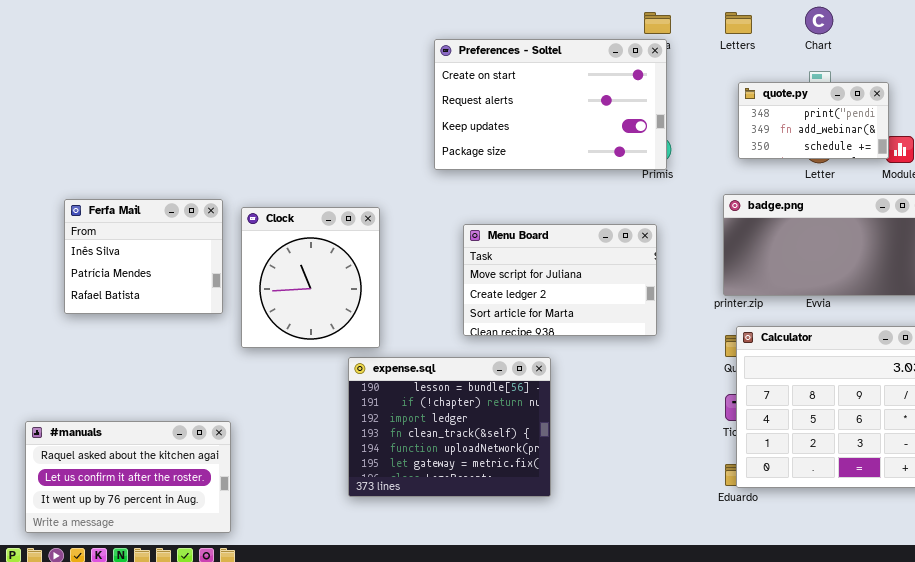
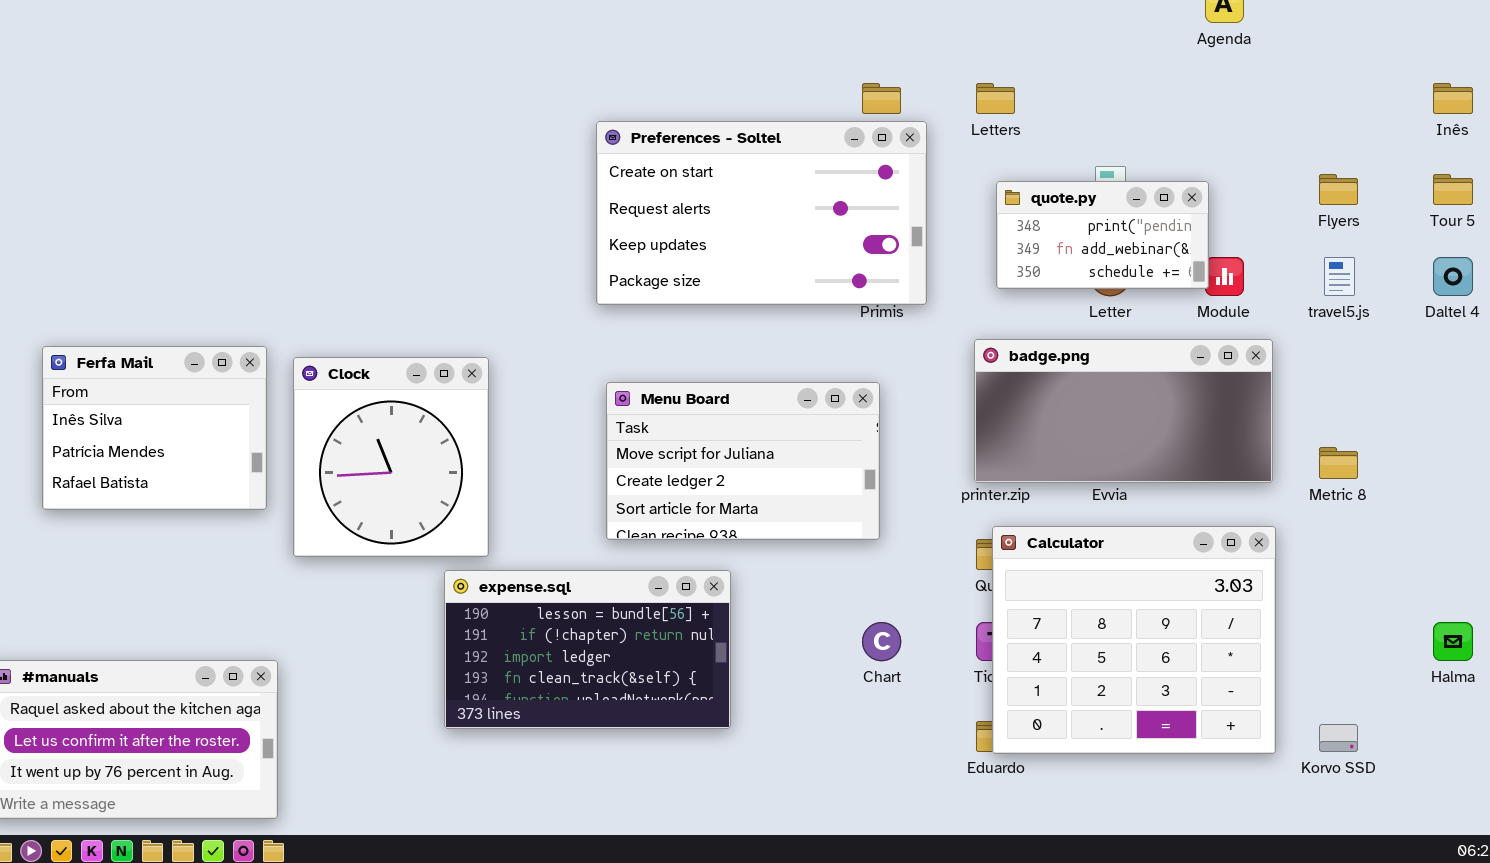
Chart: [805,7,833,34] -> [862,622,901,661], moved
Preferences - Soltel: [434,39,667,170] -> [596,121,927,305], moved
expense.sql: [348,357,551,497] -> [444,570,731,729], resized

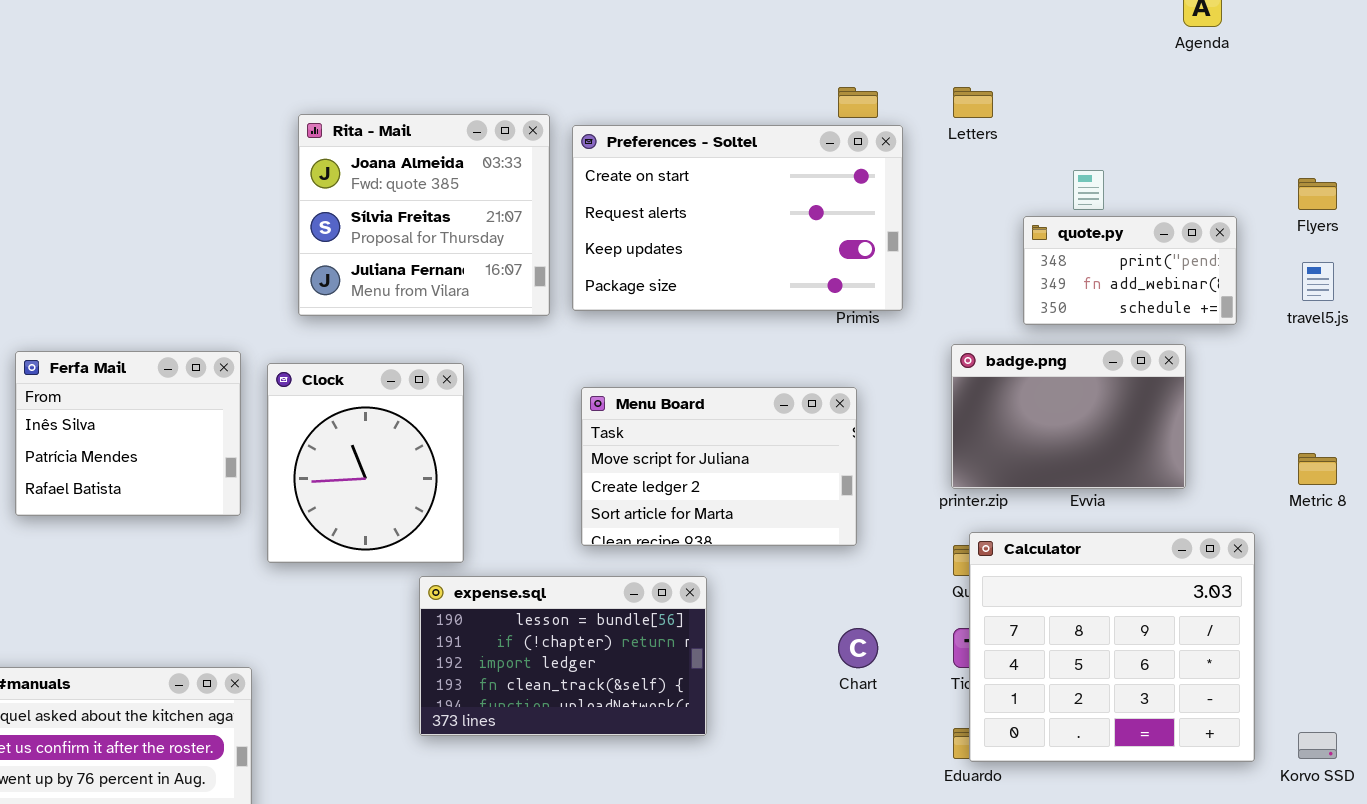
Rita - Mail: none -> [298,114,550,316], opened
quote.py: [996,181,1209,289] -> [1023,216,1237,325], moved
badge.png: [974,339,1273,483] -> [951,344,1186,489], resized

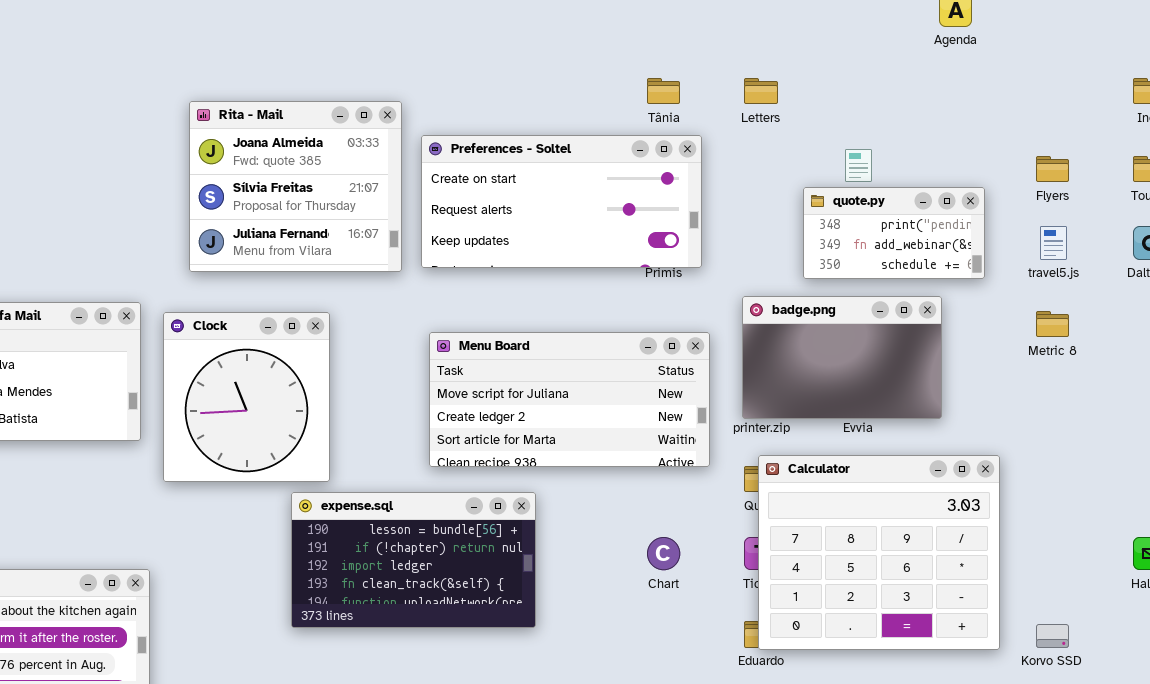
Preferences - Soltel: [572,125,903,311] -> [421,135,702,268], resized
Menu Board: [581,387,857,546] -> [429,332,710,467], resized
Metric 8: [1298,453,1337,485] -> [1036,311,1069,337], moved

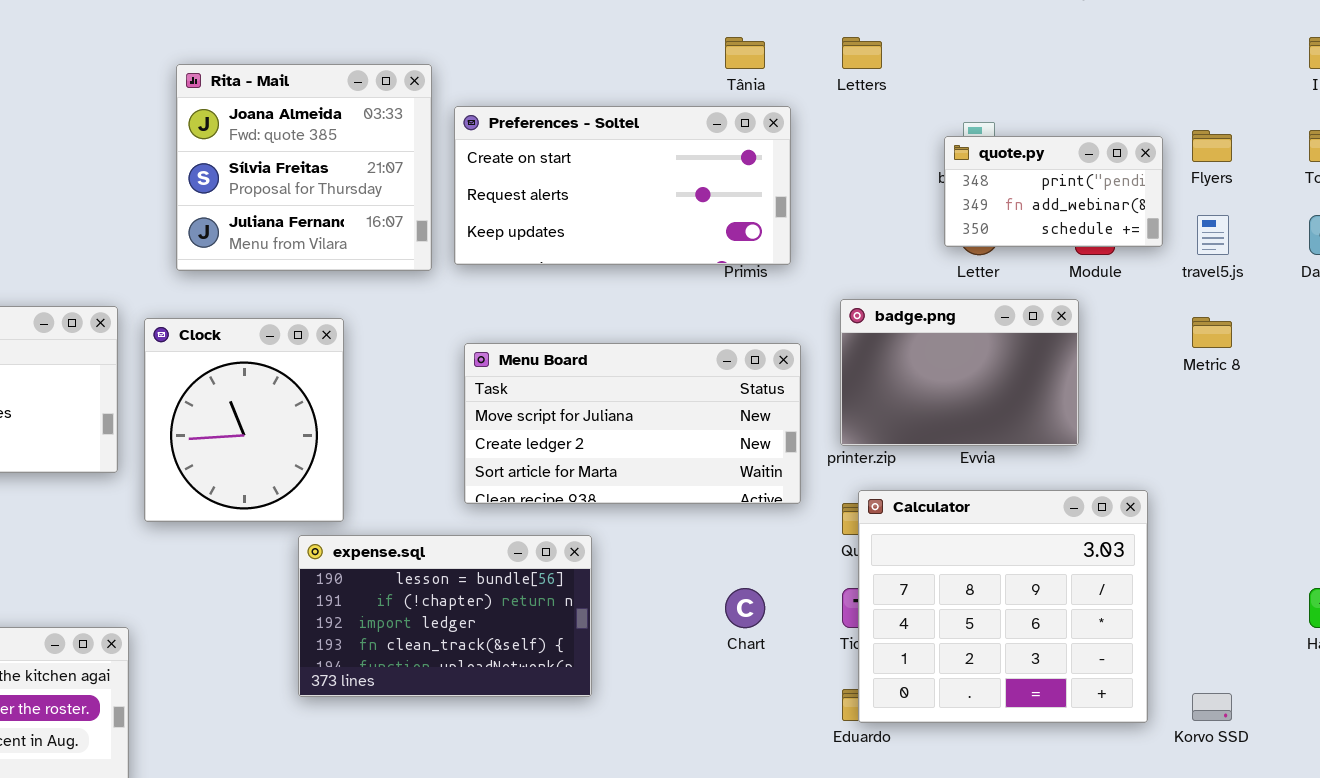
quote.py: [803,187,985,279] -> [944,136,1163,247], moved

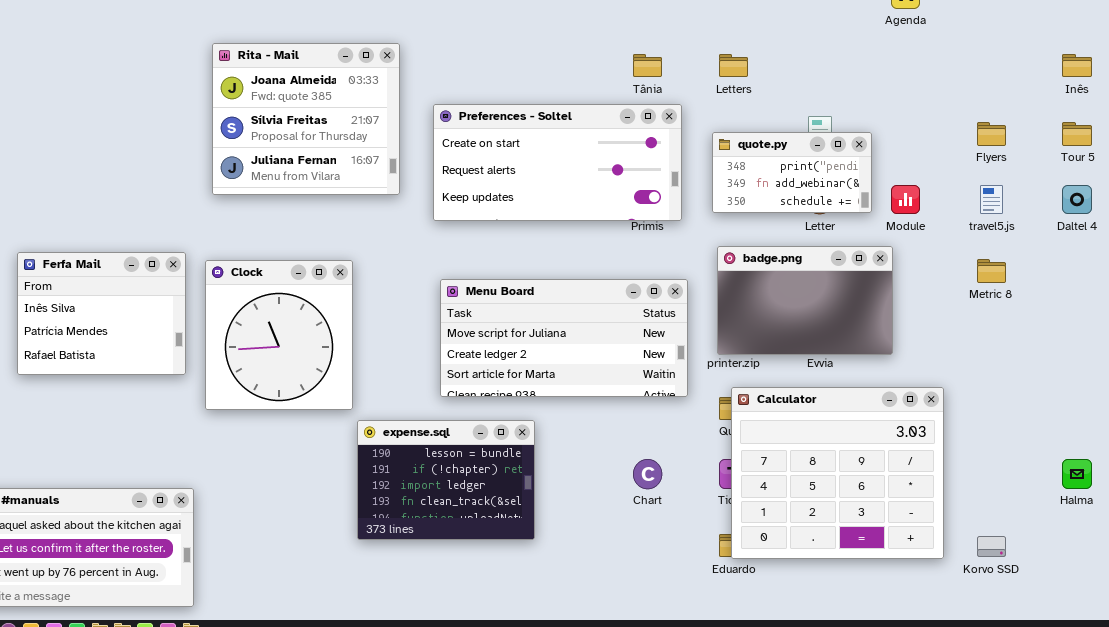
Rita - Mail: [176,64,432,271] -> [212,43,400,195], moved
quote.py: [944,136,1163,247] -> [712,132,872,213], moved
expense.sql: [298,535,592,697] -> [357,420,535,540], resized

